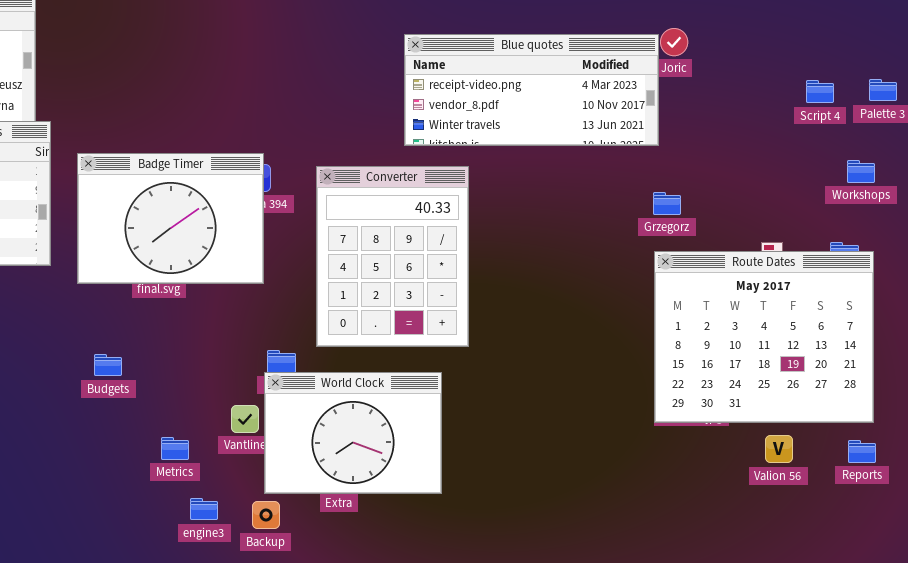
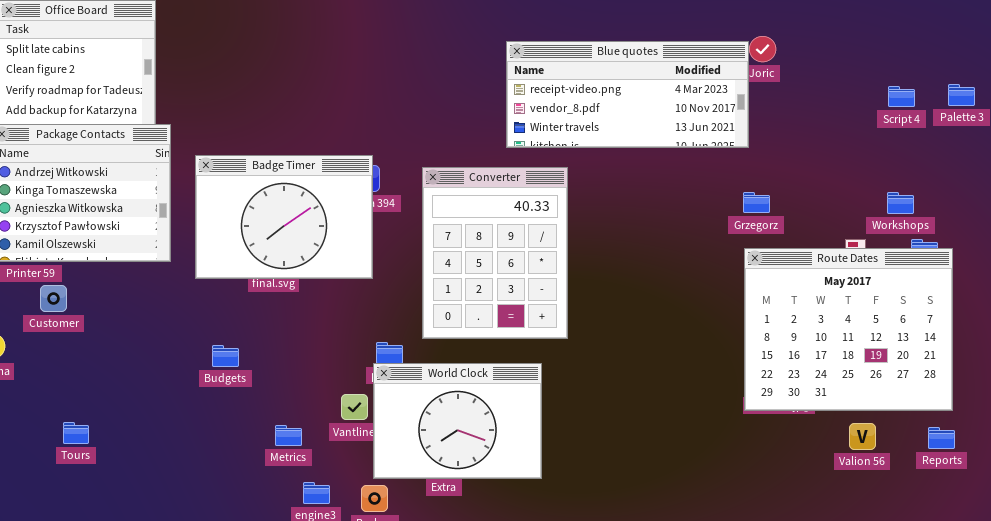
Workshops: [847,160,875,183] -> [887,192,914,214], moved

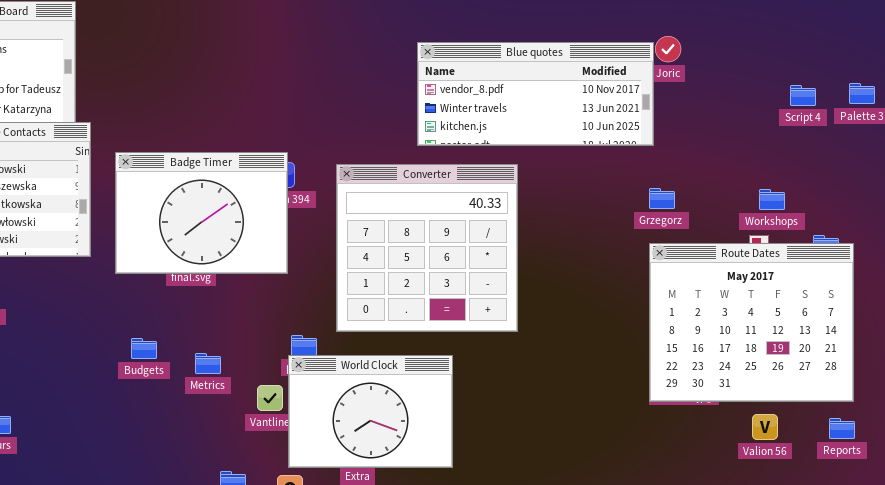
Blue quotes: [506,41,749,148] -> [417,42,654,146], scrolled down 1 row
Converter: [422,167,568,339] -> [336,164,518,332], resized
Workshops: [887,192,914,214] -> [759,189,785,210], moved
Metrics: [275,425,302,446] -> [195,353,221,374], moved

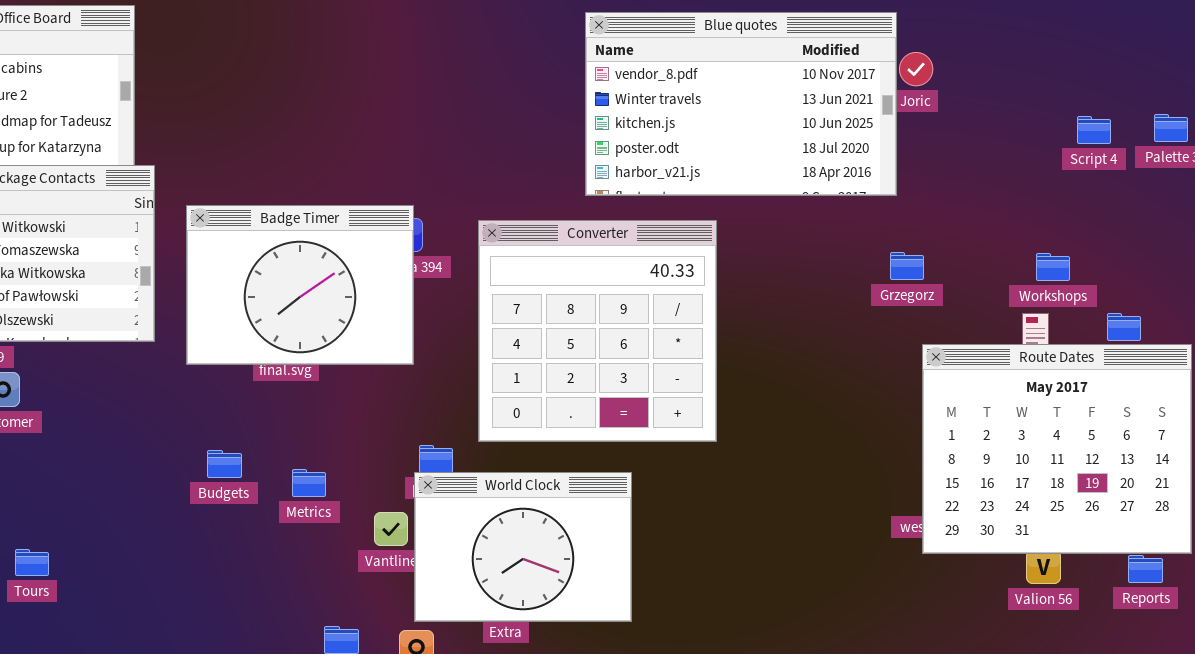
Blue quotes: [417,42,654,146] -> [585,12,897,196], resized
Route Dates: [649,243,854,402] -> [922,344,1192,554], moved

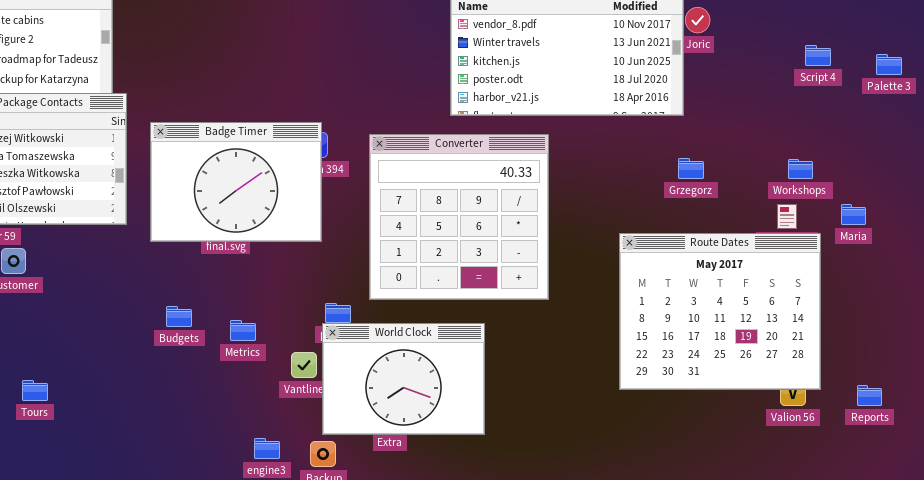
Script 4: [1077,116,1111,144] -> [805,45,831,66], moved
Route Dates: [922,344,1192,554] -> [619,233,821,390], moved

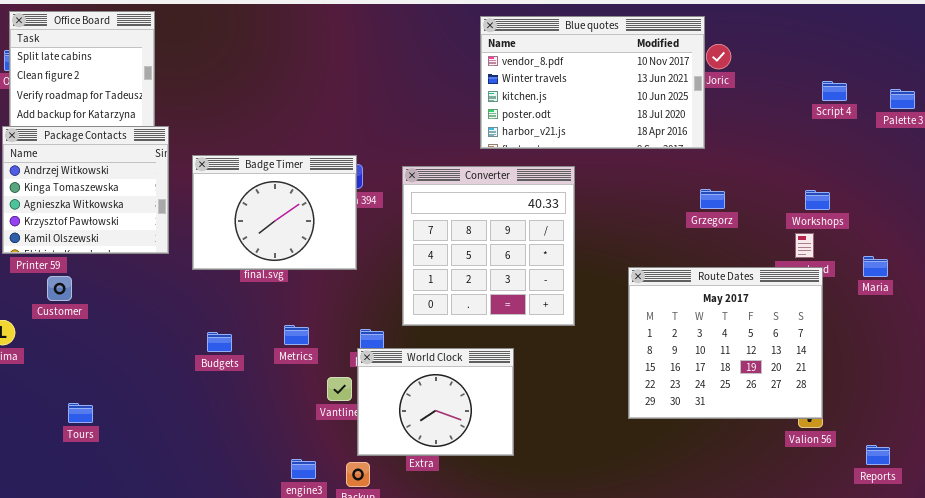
Maria: [841,204,866,225] -> [863,256,888,277], moved
Route Dates: [619,233,821,390] -> [628,267,823,419], moved
Metrics: [230,320,256,341] -> [284,325,309,345], moved
Reports: [857,385,882,406] -> [866,445,890,465], moved

